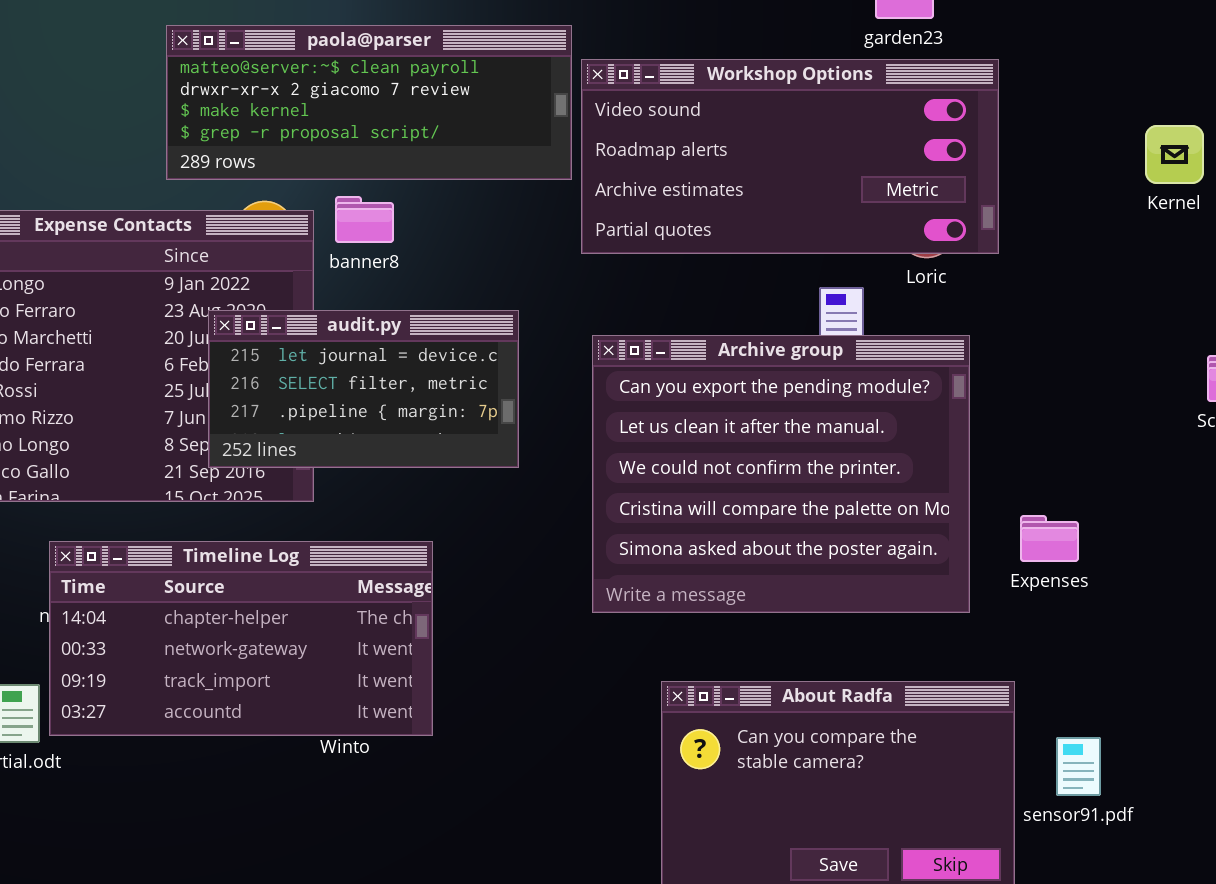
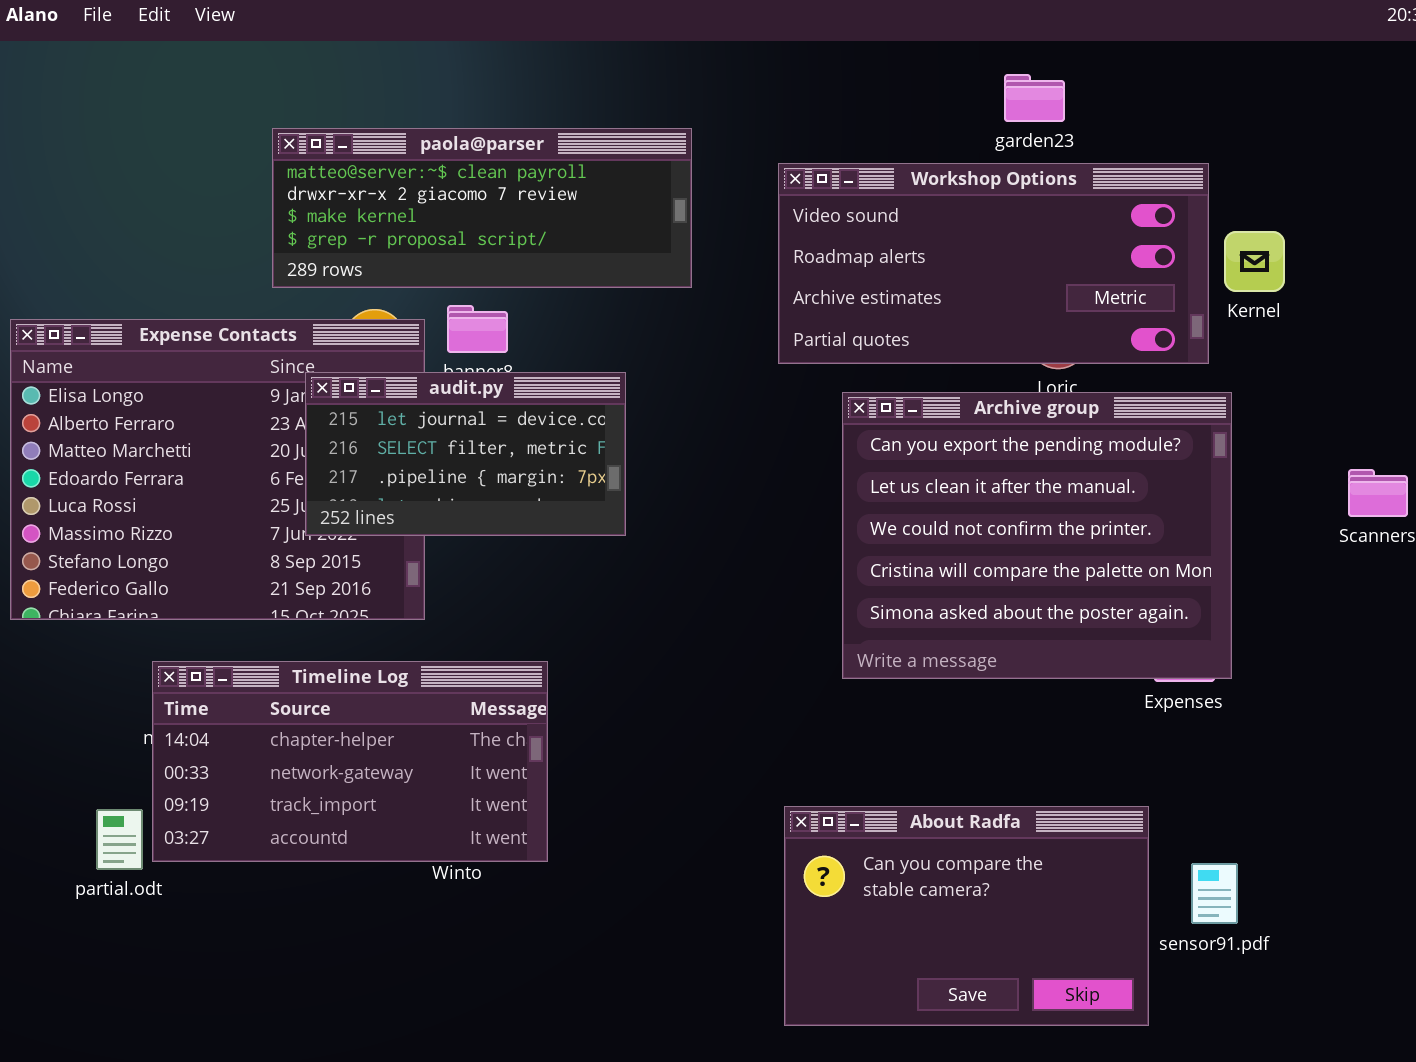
Workshop Options: [581,59,999,254] -> [778,163,1209,364], moved
Kernel: [1145,125,1204,184] -> [1224,231,1285,292], moved
audit.py: [208,310,519,468] -> [305,372,626,536], moved
Archive group: [592,335,970,613] -> [842,392,1232,679], moved

